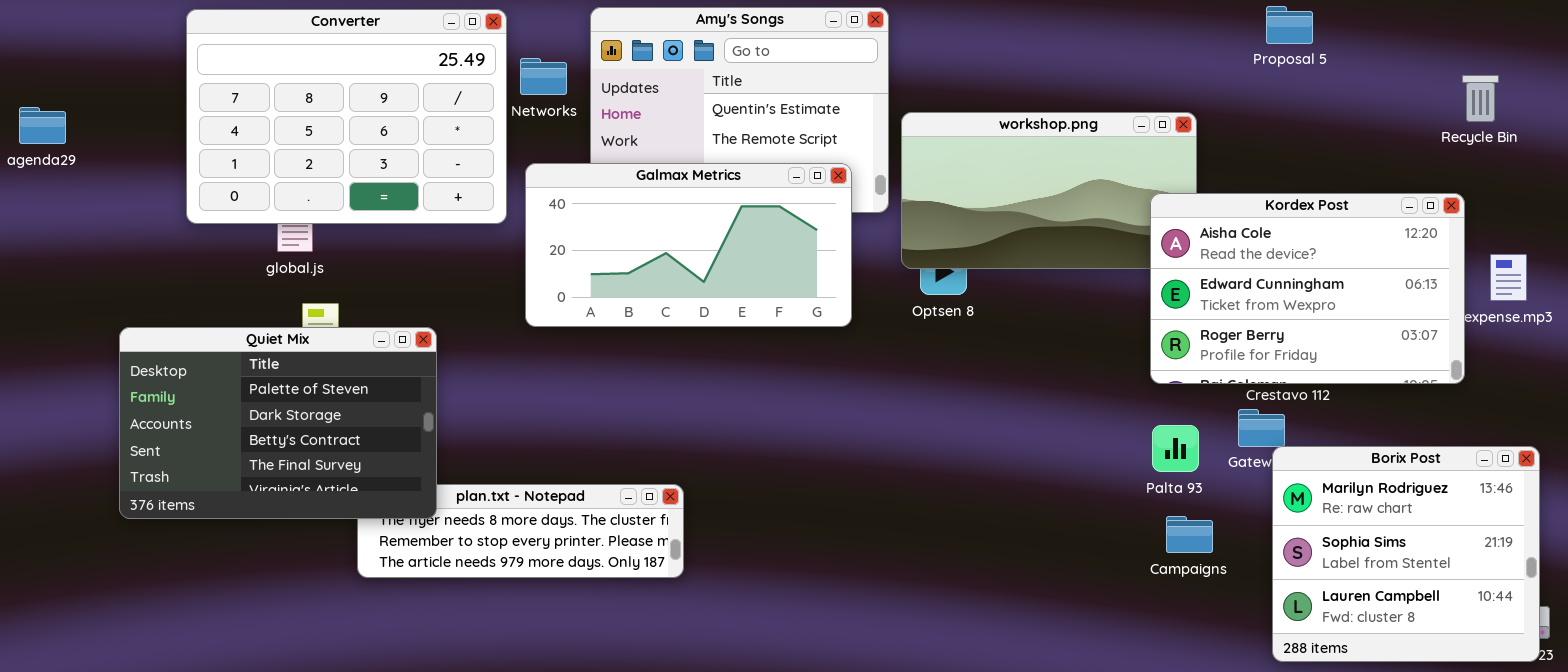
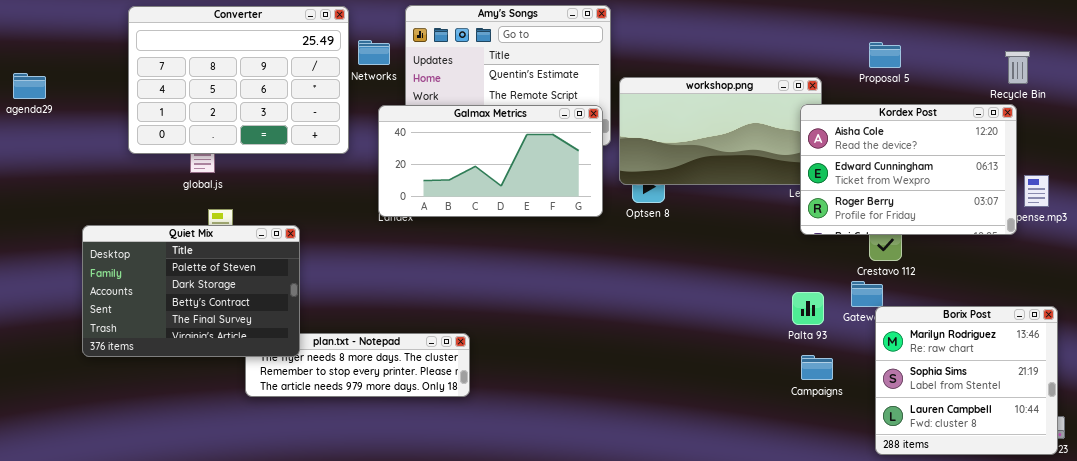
Proposal 5: [1266,6,1313,44] -> [869,42,901,68], moved
Galmax Metrics: [525,163,852,327] -> [378,105,603,217], moved
Kordex Post: [1150,193,1465,384] -> [800,104,1017,235], moved

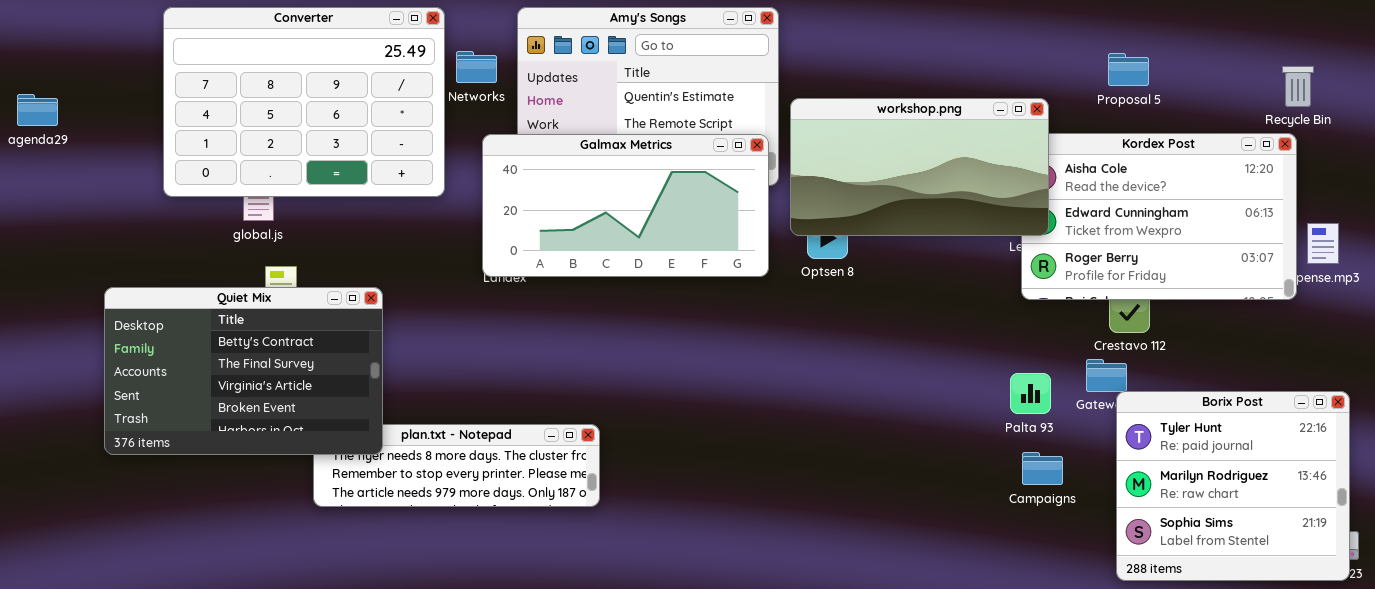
workshop.png: [619,77,822,185] -> [790,98,1049,236], raised
Quiet Mix: [82,225,300,357] -> [104,287,383,455], scrolled down 2 rows
Borix Post: [875,306,1058,455] -> [1116,391,1350,581], scrolled up 1 row

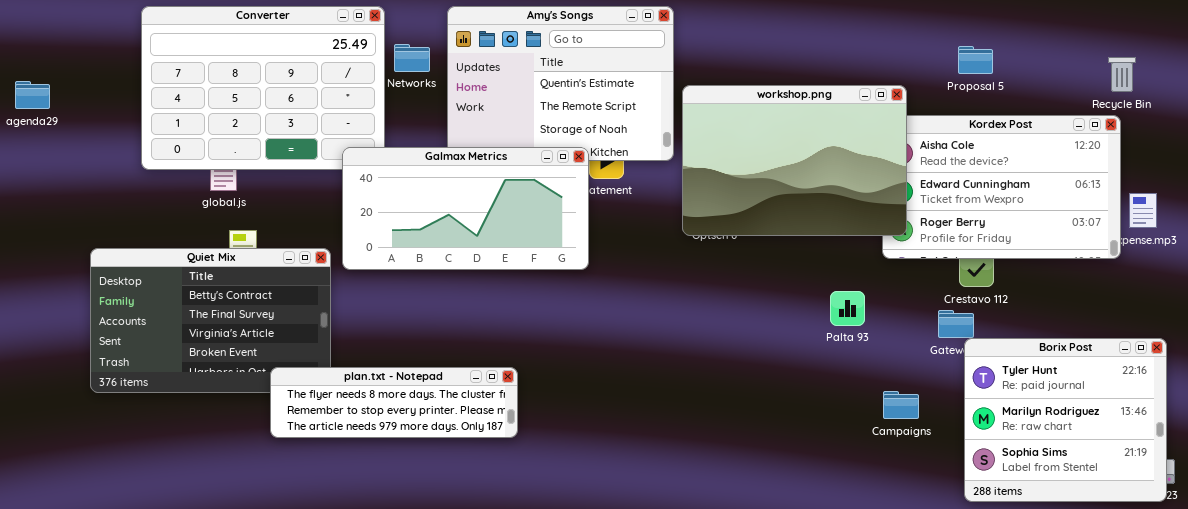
workshop.png: [790,98,1049,236] -> [682,85,907,236], resized
Galmax Metrics: [482,134,769,277] -> [342,147,589,270], moved
Palta 93: [1010,373,1051,414] -> [830,291,865,326], moved
plan.txt - Notepad: [313,424,600,507] -> [270,367,518,438], raised

